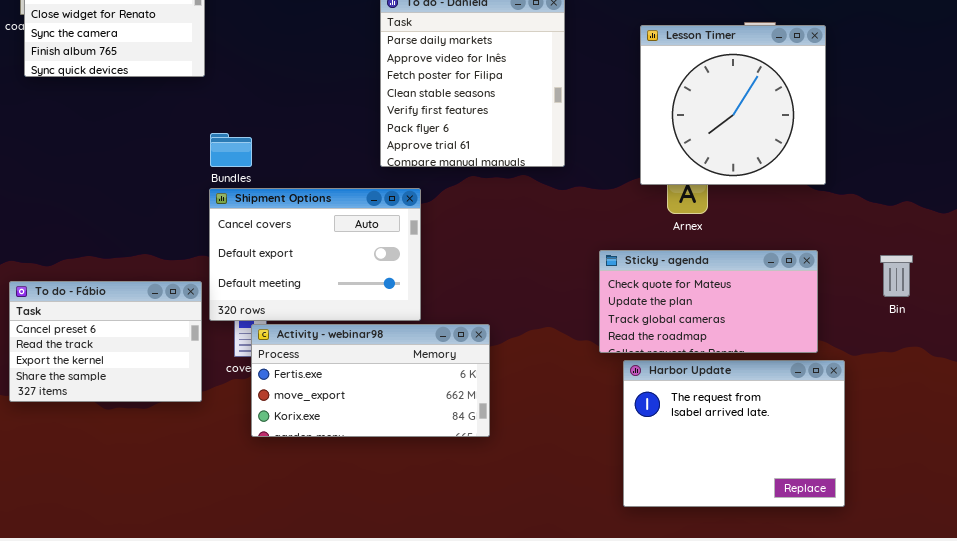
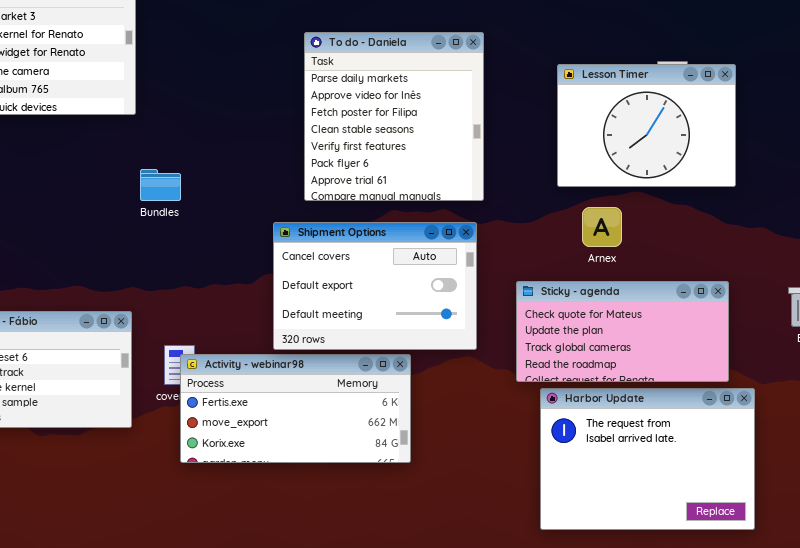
Lesson Timer: [640,25,826,185] -> [557,64,736,187], resized
Shipment Options: [209,188,421,321] -> [273,222,477,350], moved

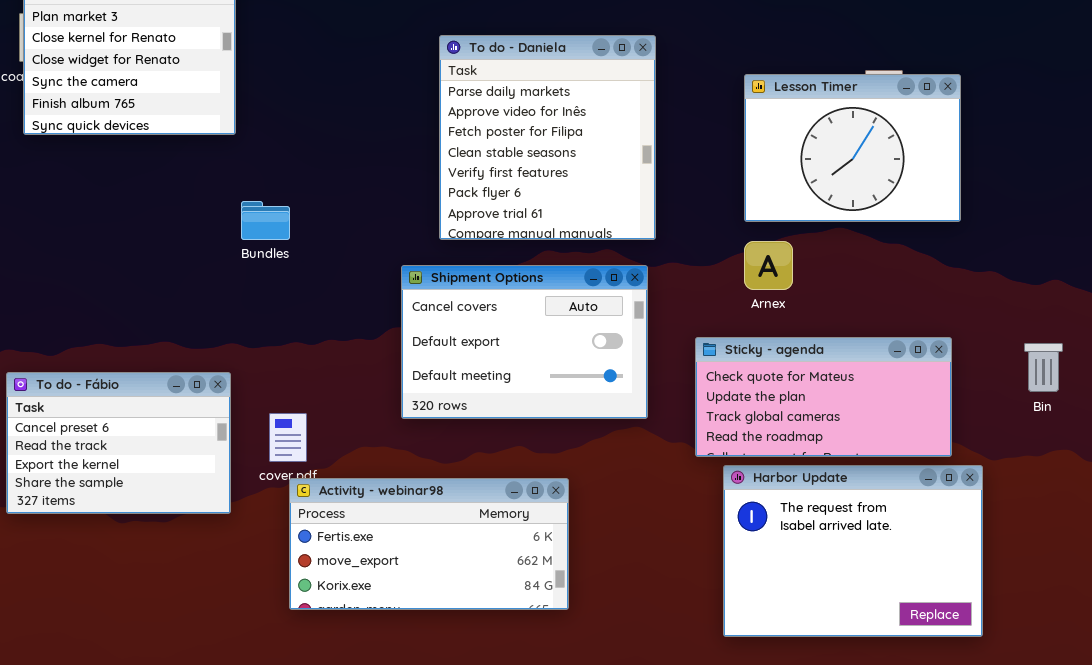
Arnex: [582,207,622,247] -> [744,241,793,290], moved
Activity - webinar98: [180,354,411,463] -> [289,478,569,610], moved

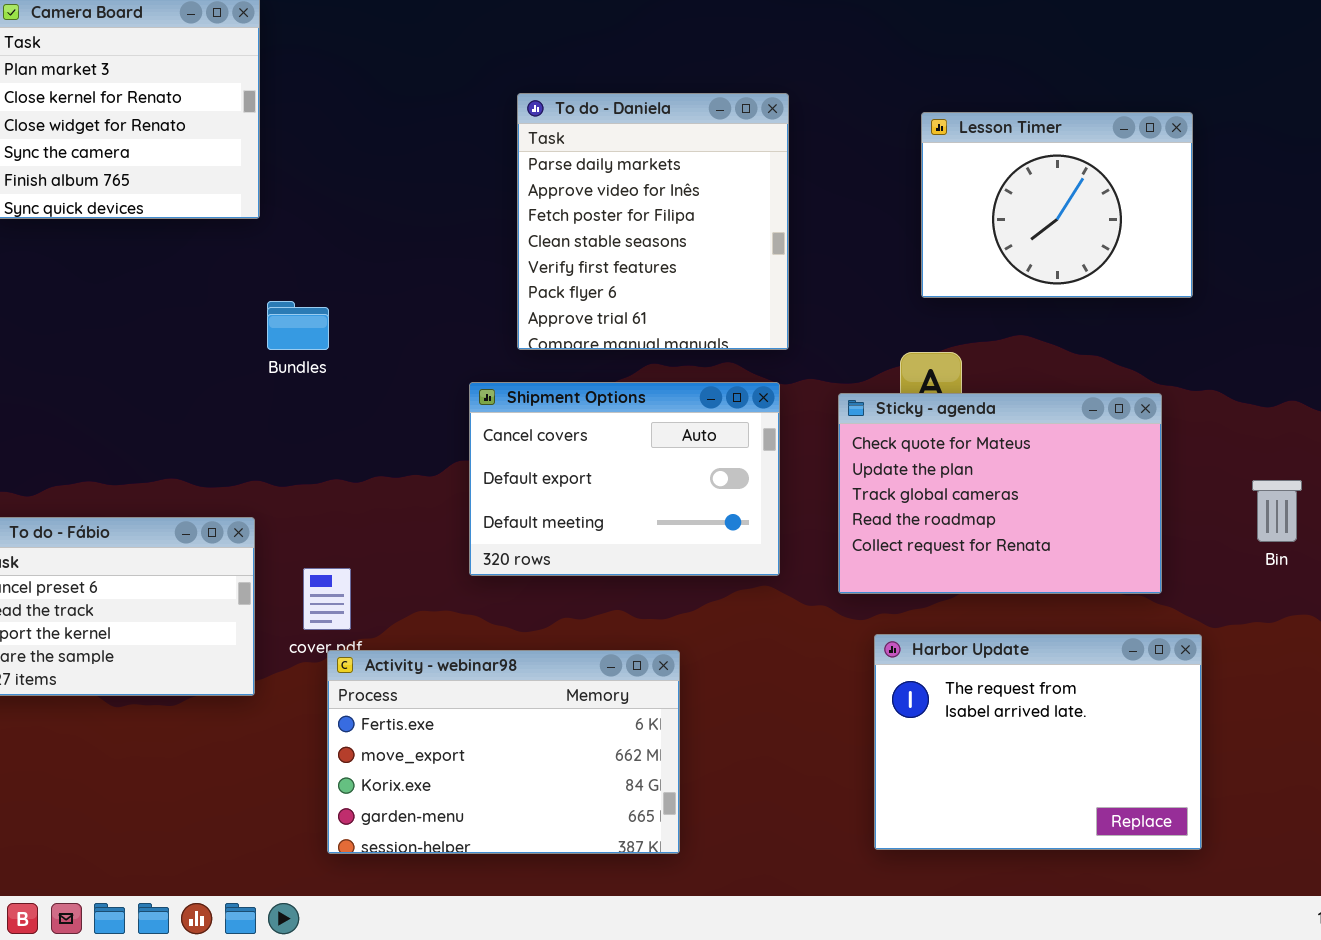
Lesson Timer: [744,74,961,222] -> [921,112,1193,298], moved
Sticky - agenda: [695,337,952,457] -> [838,393,1162,594], moved, resized
Activity - webinar98: [289,478,569,610] -> [327,650,680,854], resized

